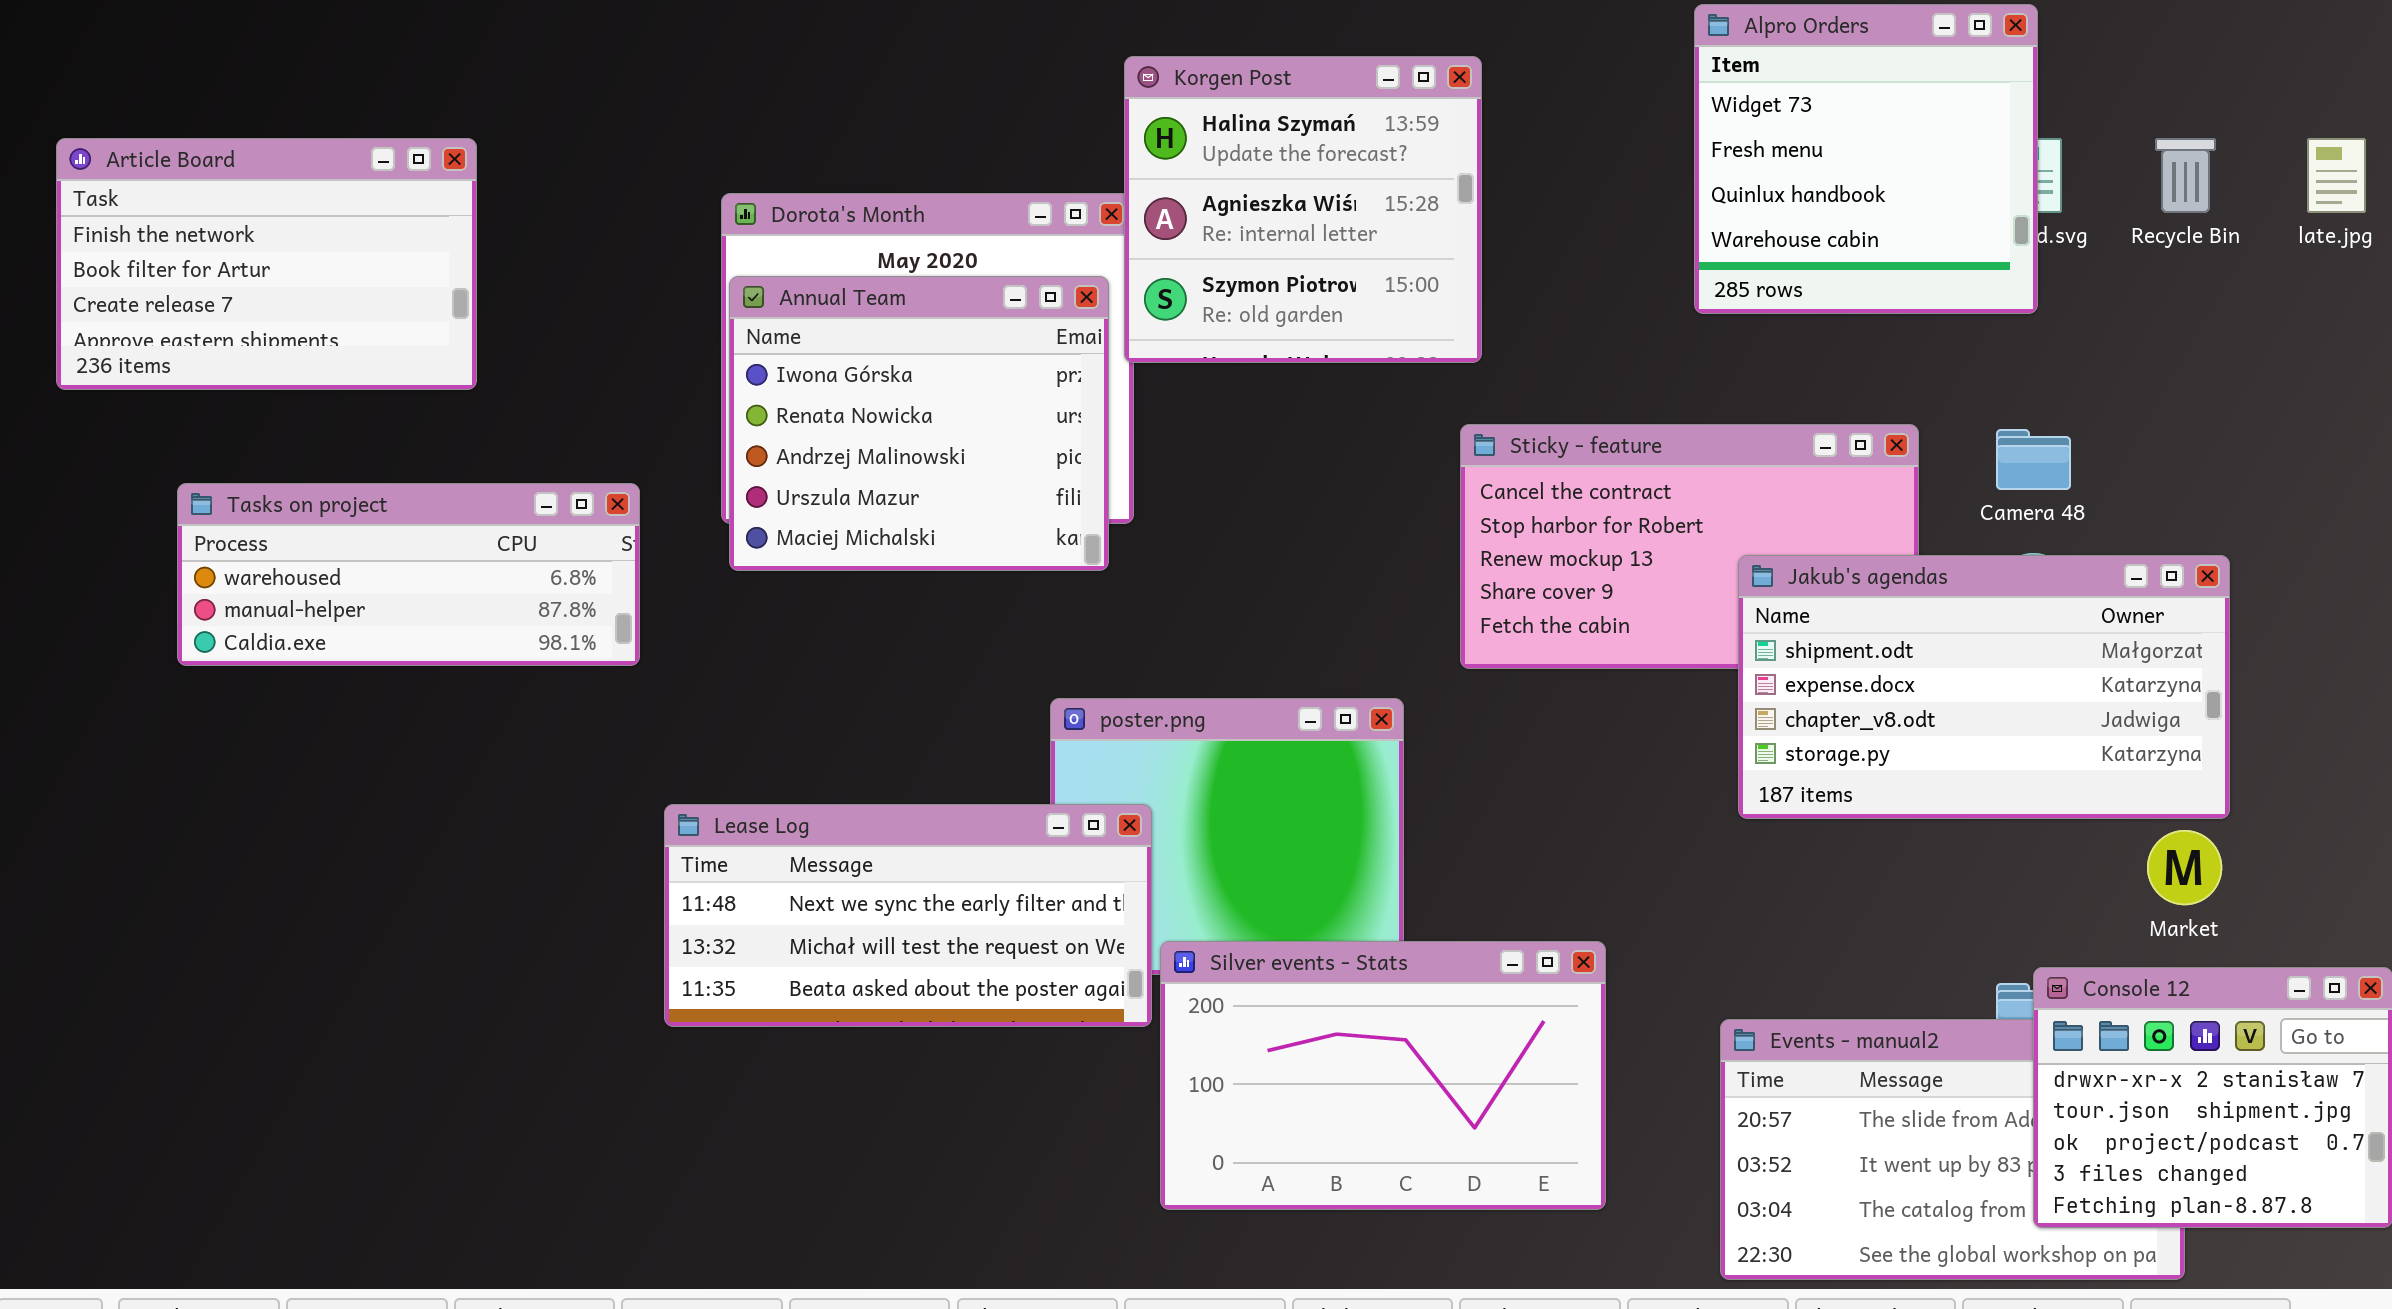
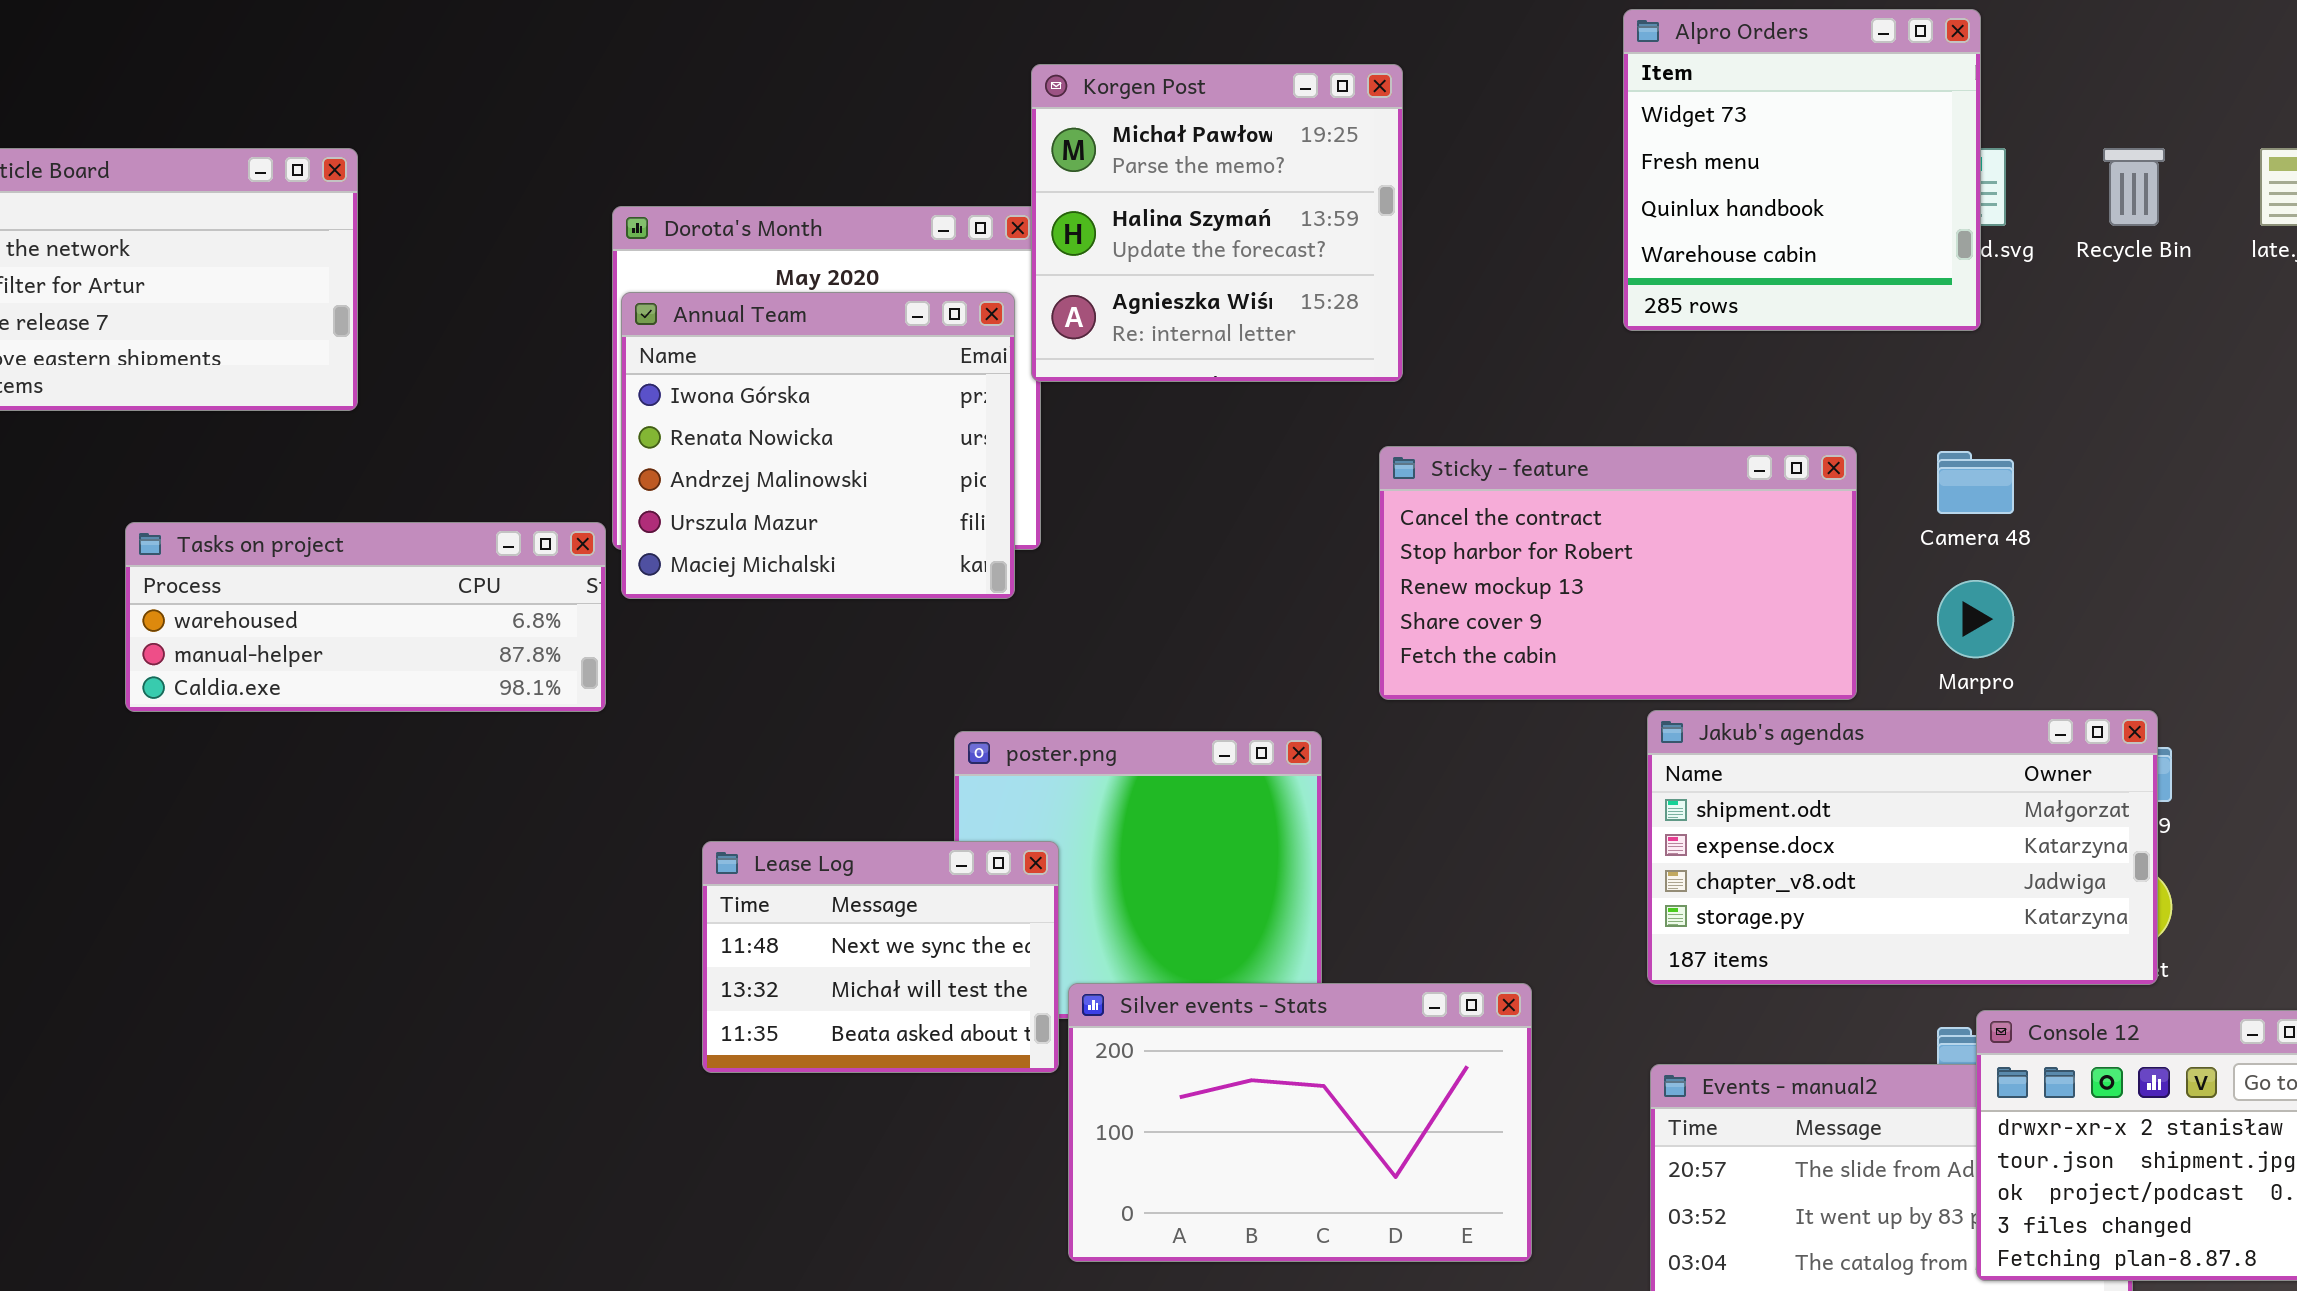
Korgen Post: [1124,56,1482,363] -> [1031,64,1403,382], scrolled up 1 row
Tasks on project: [177,483,640,666] -> [125,522,606,712], moved
Jakub's agendas: [1738,555,2230,819] -> [1647,710,2158,985], moved
Lease Log: [664,804,1152,1027] -> [702,841,1059,1073], resized

